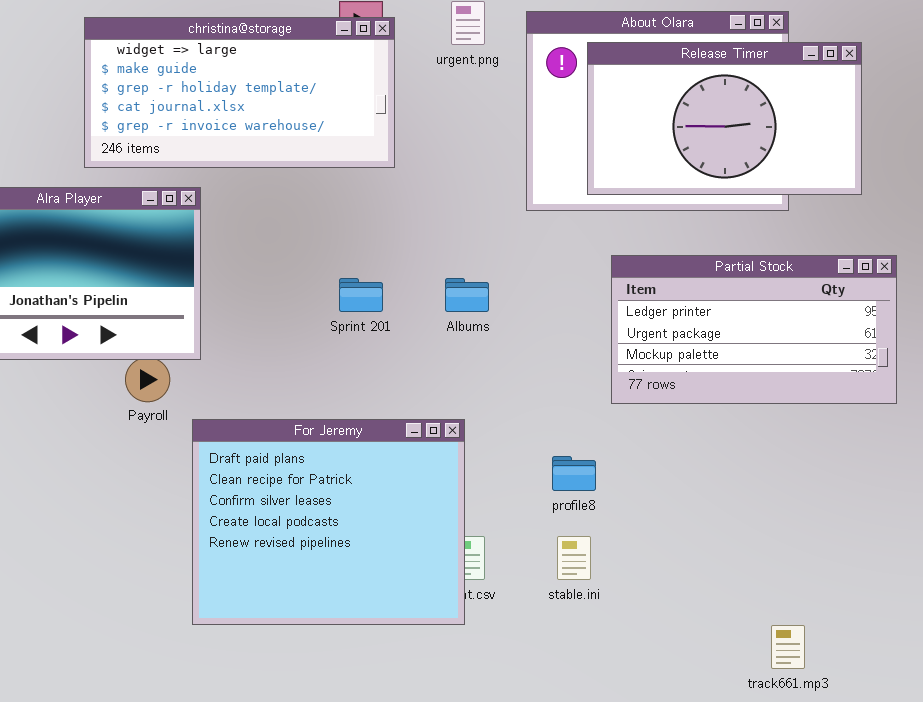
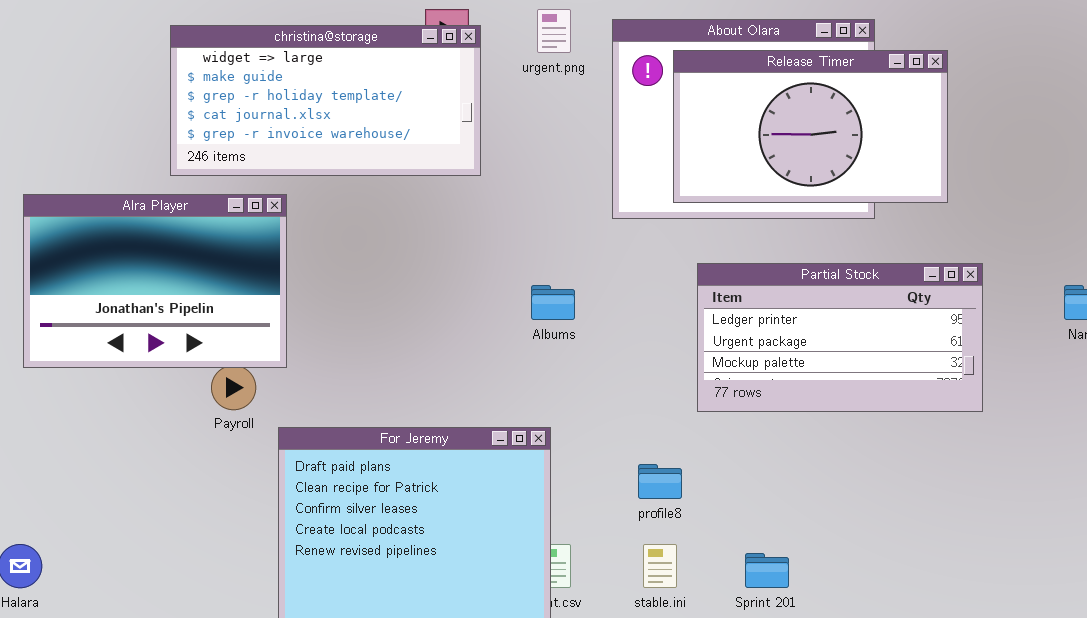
Sprint 201: [339,278,383,312] -> [745,553,789,588], moved

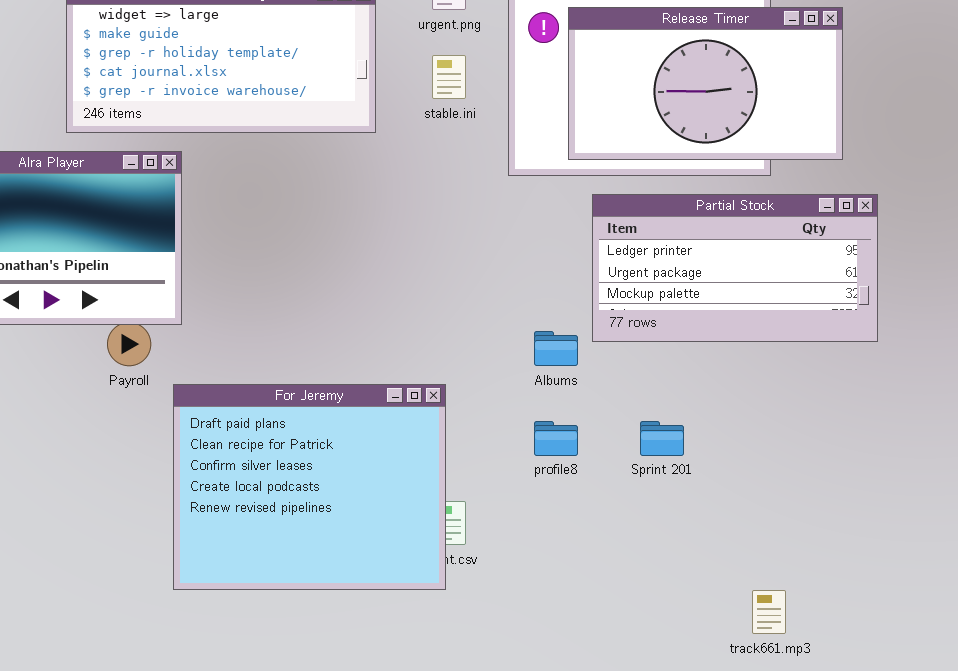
Partial Stock: [697,263,983,412] -> [592,194,878,342], moved
Albums: [531,285,575,320] -> [534,331,578,366], moved
stable.ini: [643,544,677,588] -> [432,55,466,99], moved
Sprint 201: [745,553,789,588] -> [640,421,684,456], moved

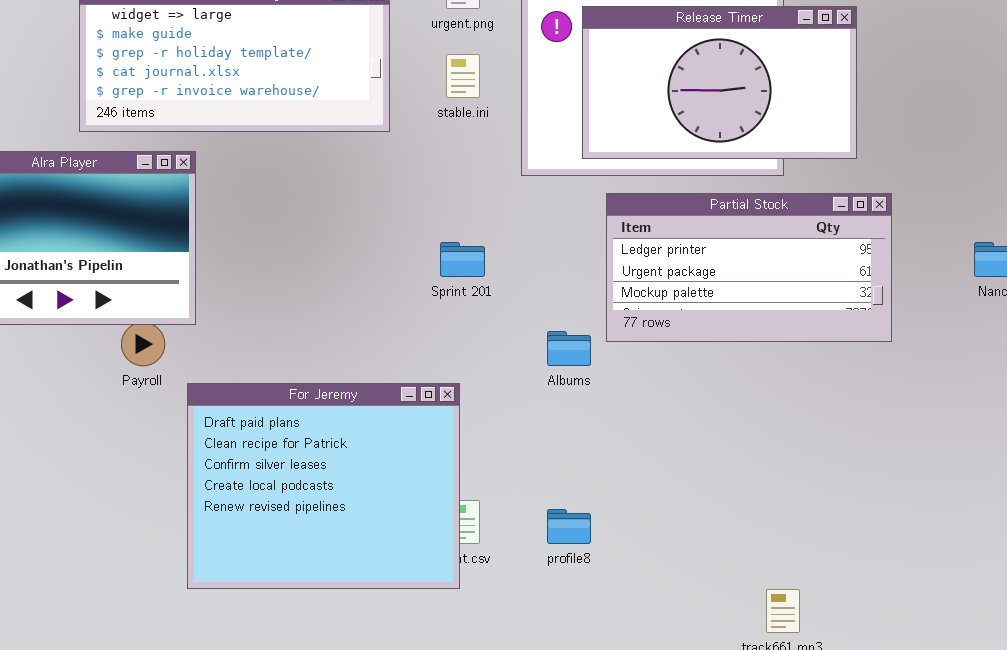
profile8: [534,421,578,456] -> [547,509,591,544], moved
Sprint 201: [640,421,684,456] -> [440,242,485,277], moved

